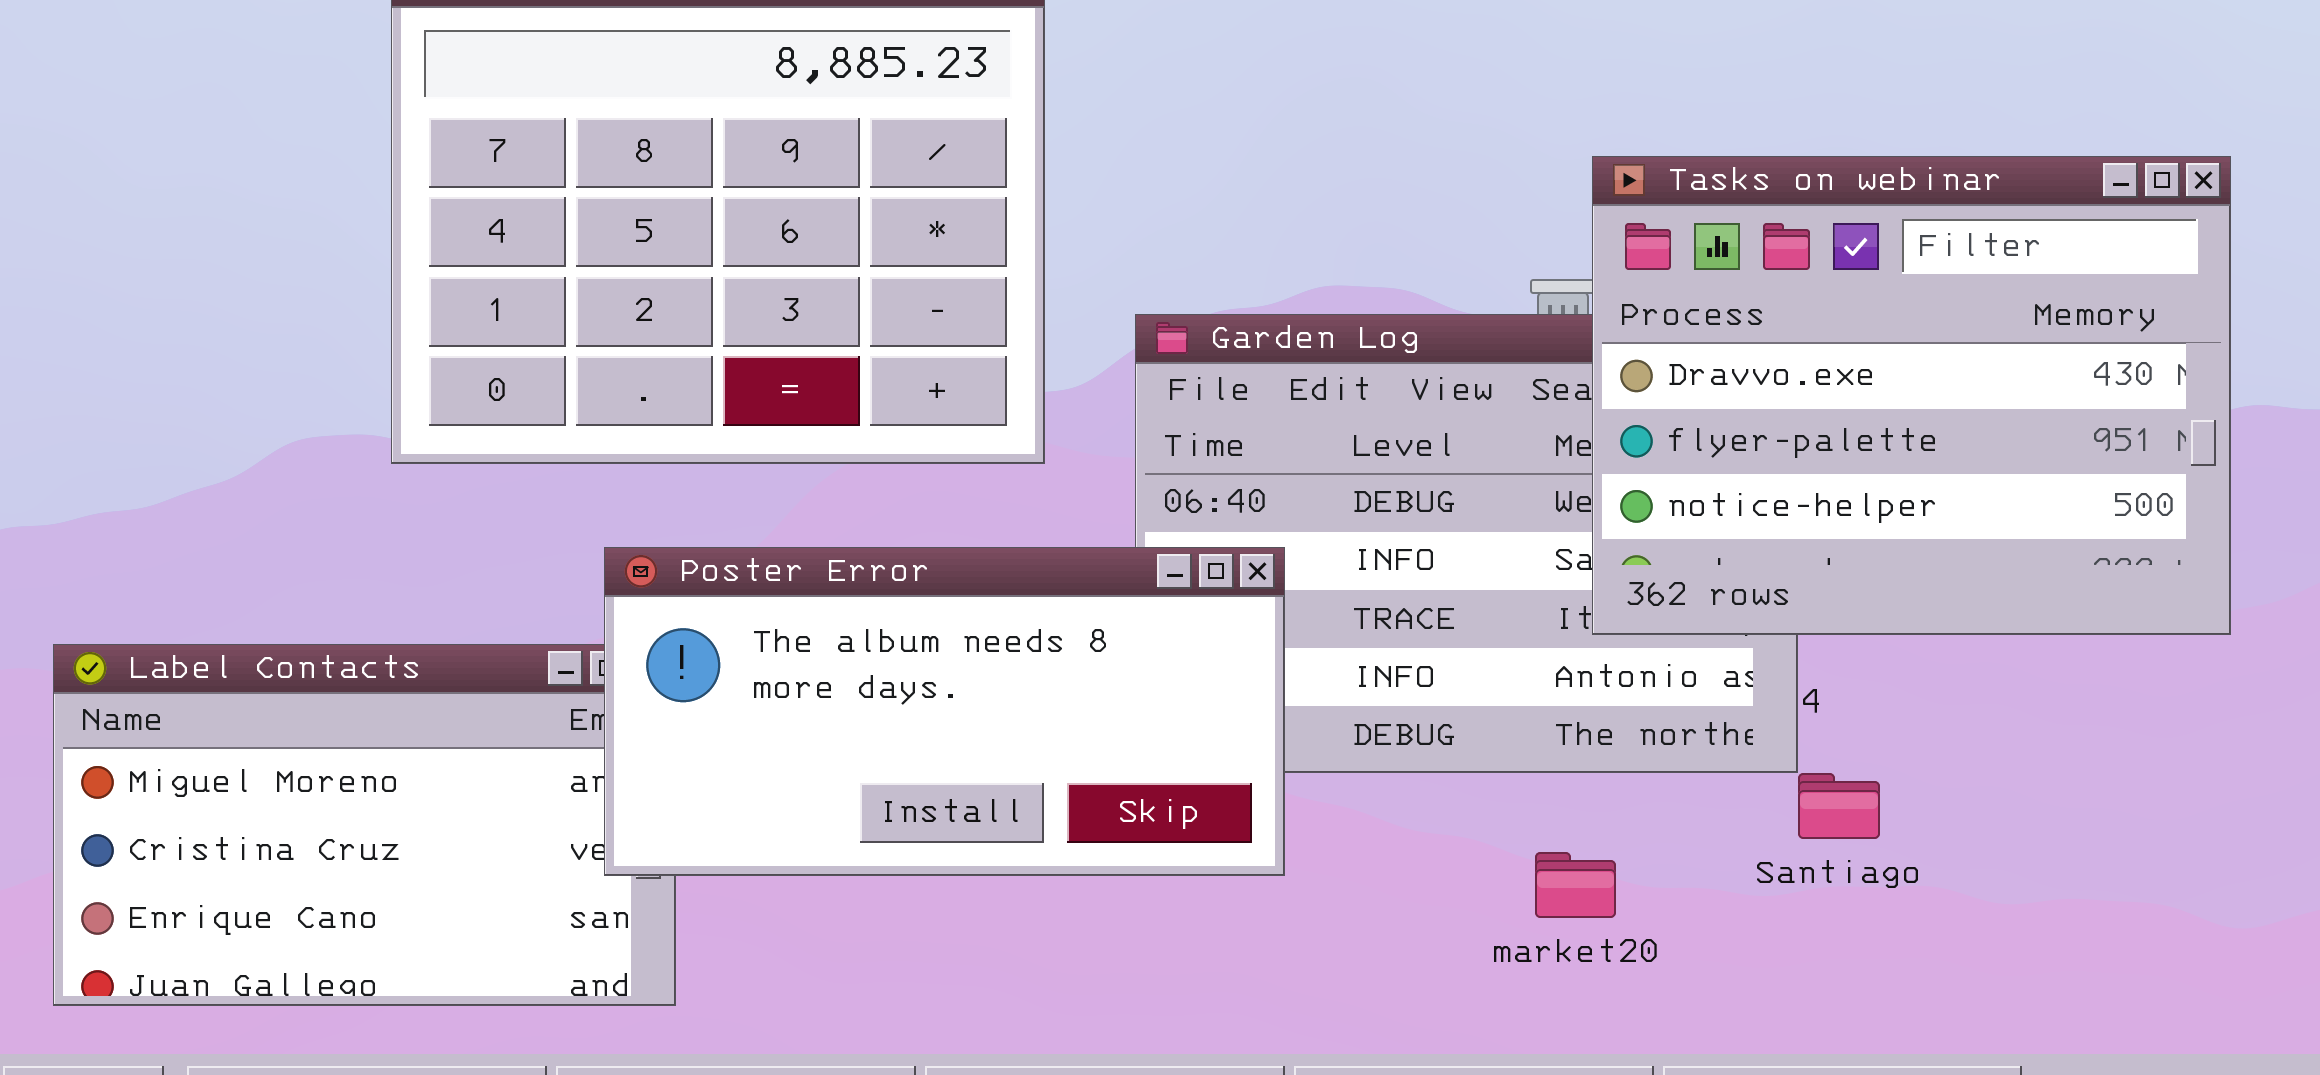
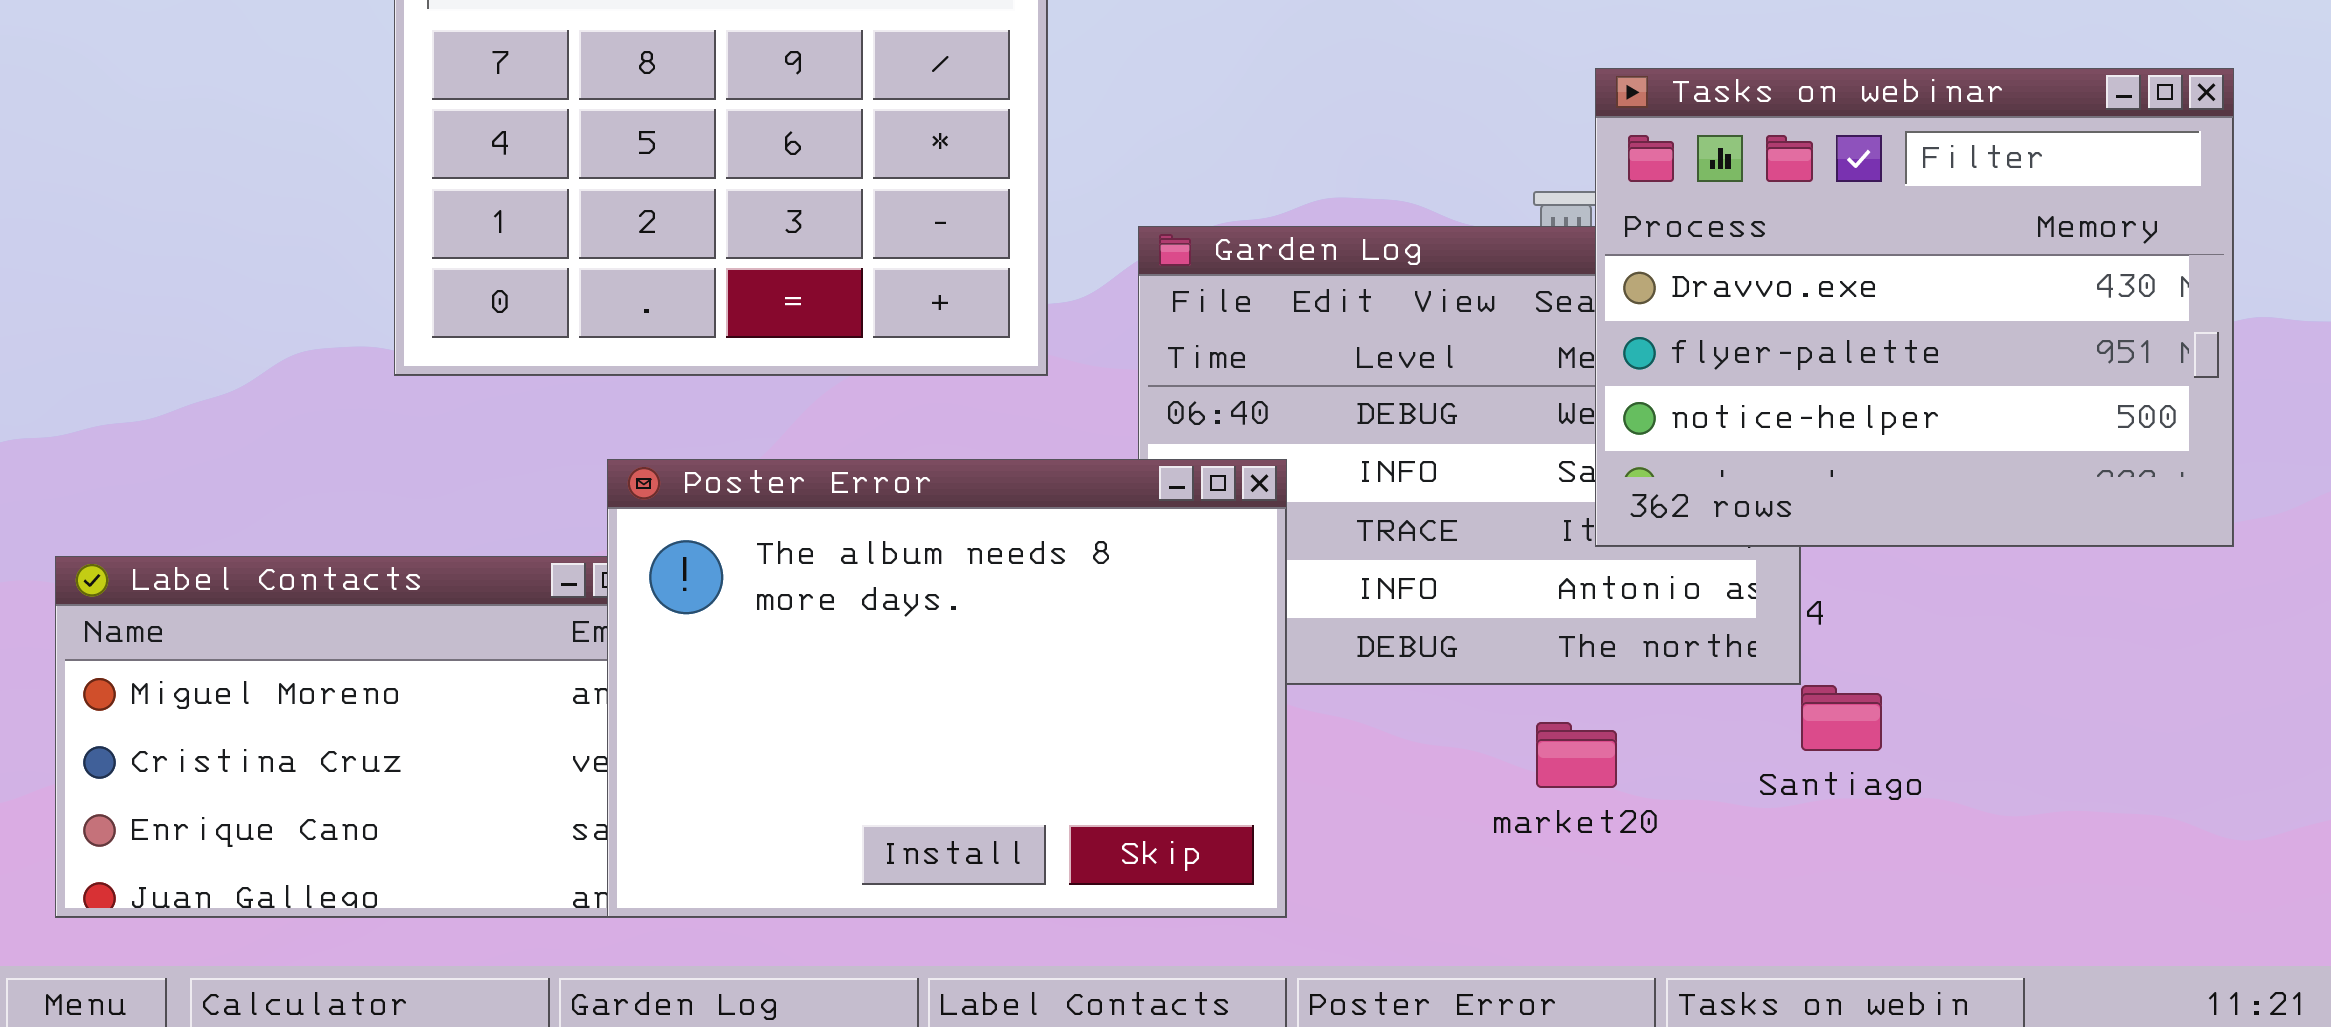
Poster Error: [604,547,1285,876] -> [607,459,1287,918], resized
market20: [1535,852,1616,918] -> [1536,722,1617,788], moved

